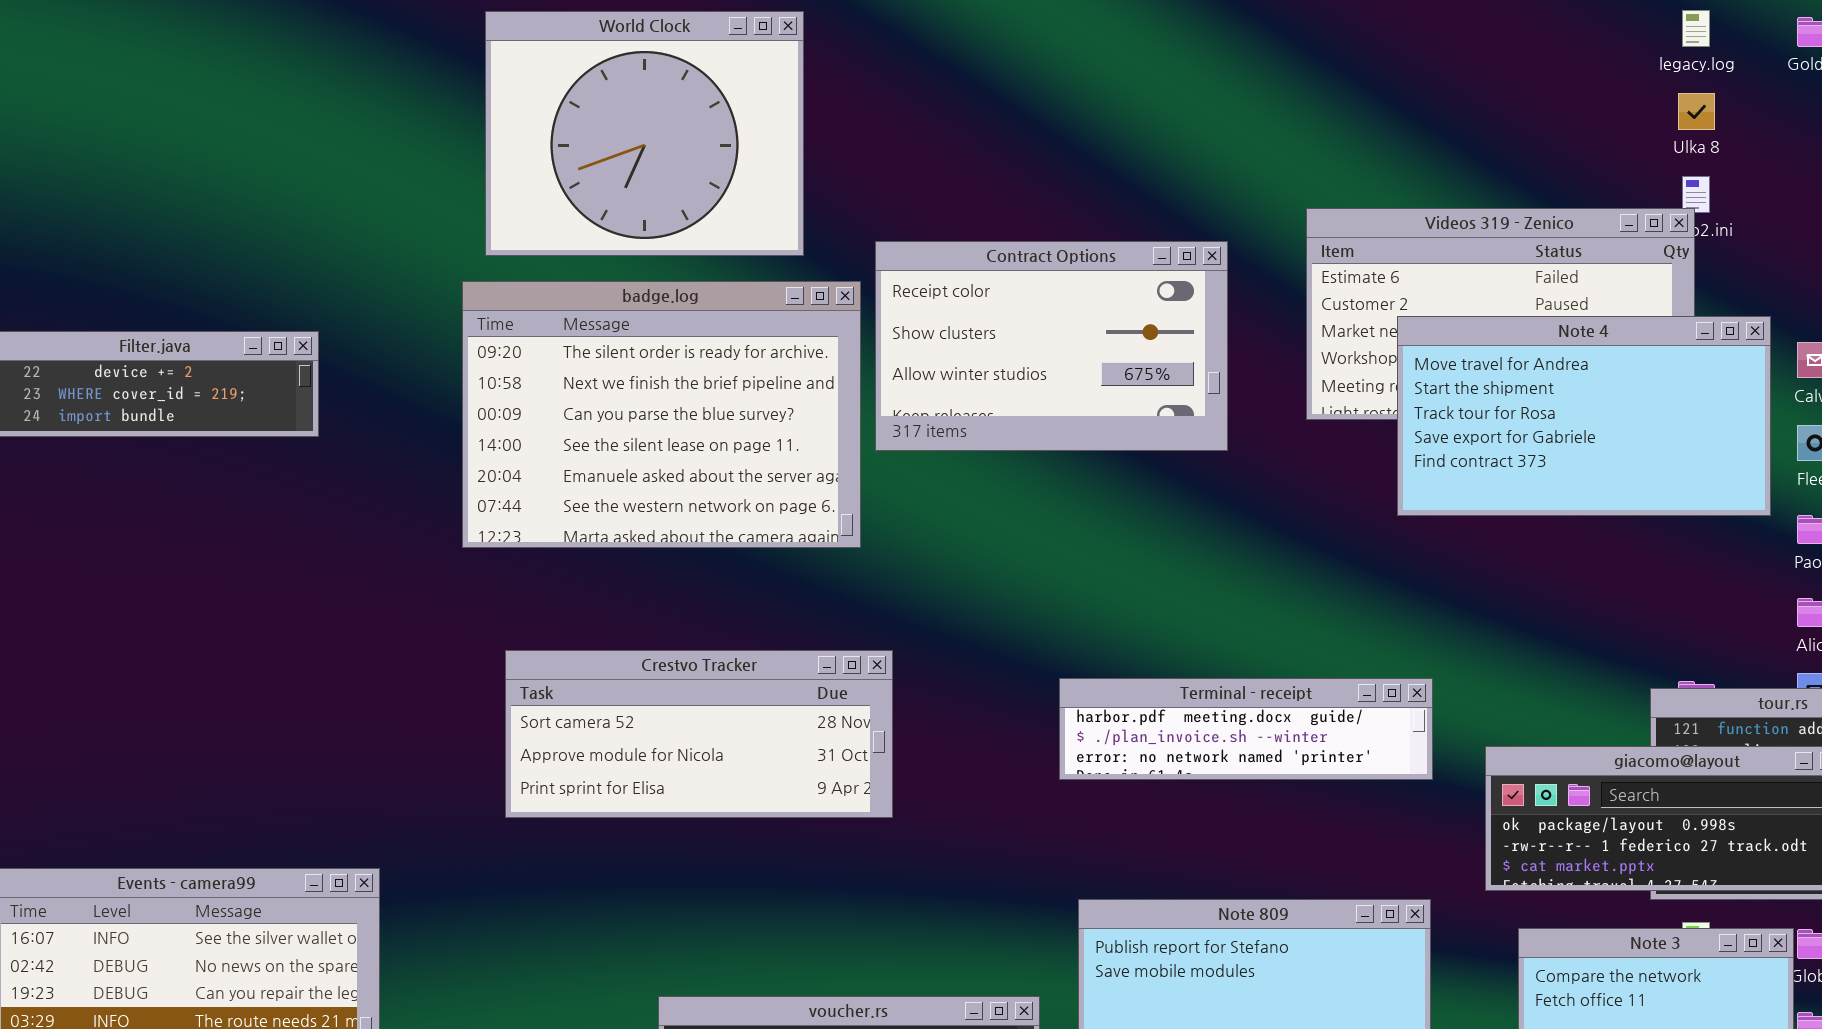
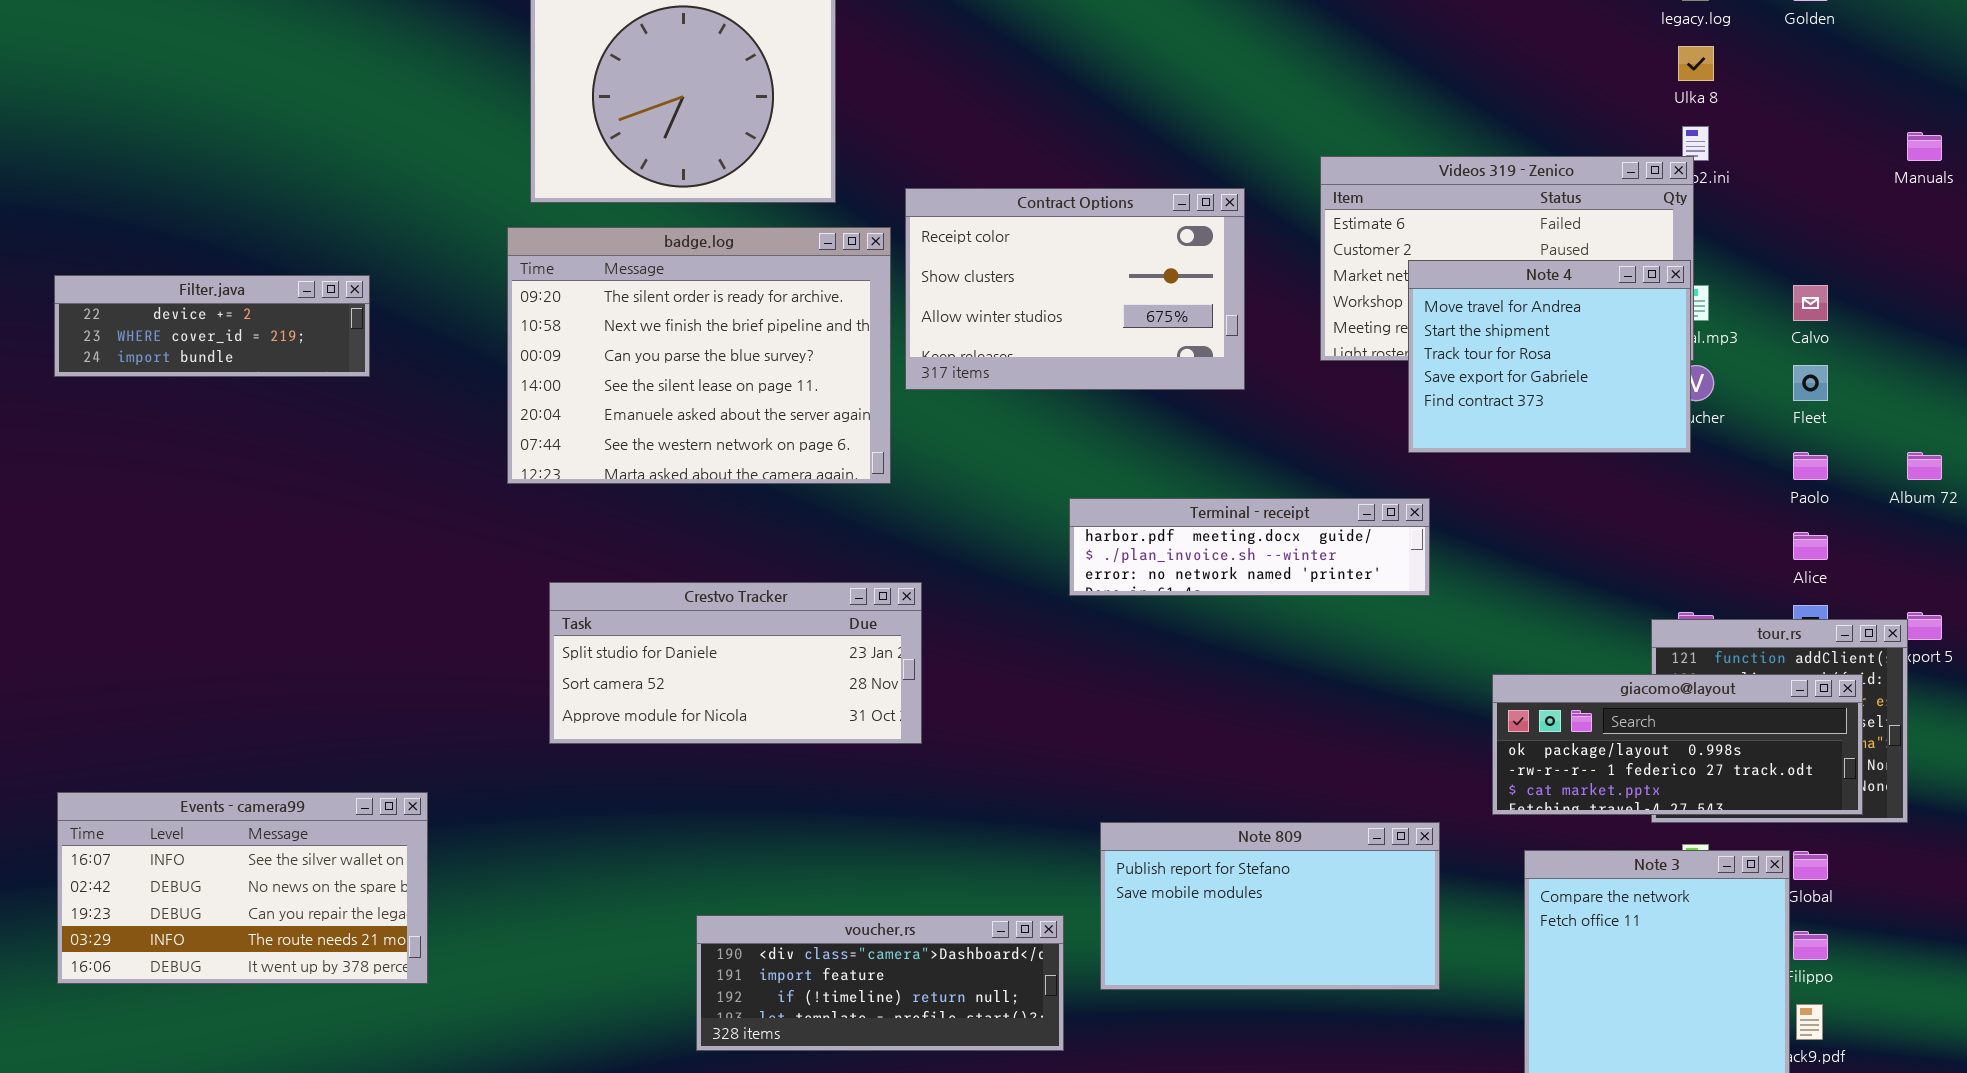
Note 4: [1397,316,1771,516] -> [1408,260,1691,453], resized
Crestvo Tracker: [505,650,893,818] -> [549,582,922,744], scrolled up 1 row
Terminal - receipt: [1059,678,1433,780] -> [1069,498,1430,596], moved

